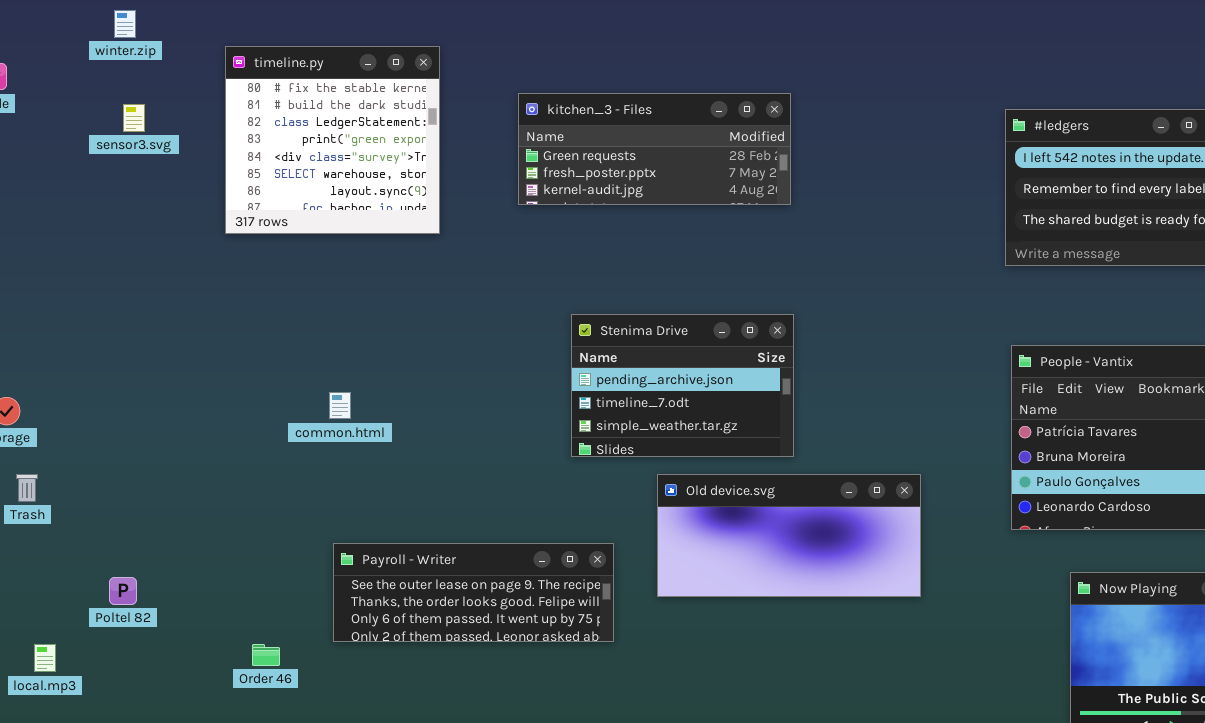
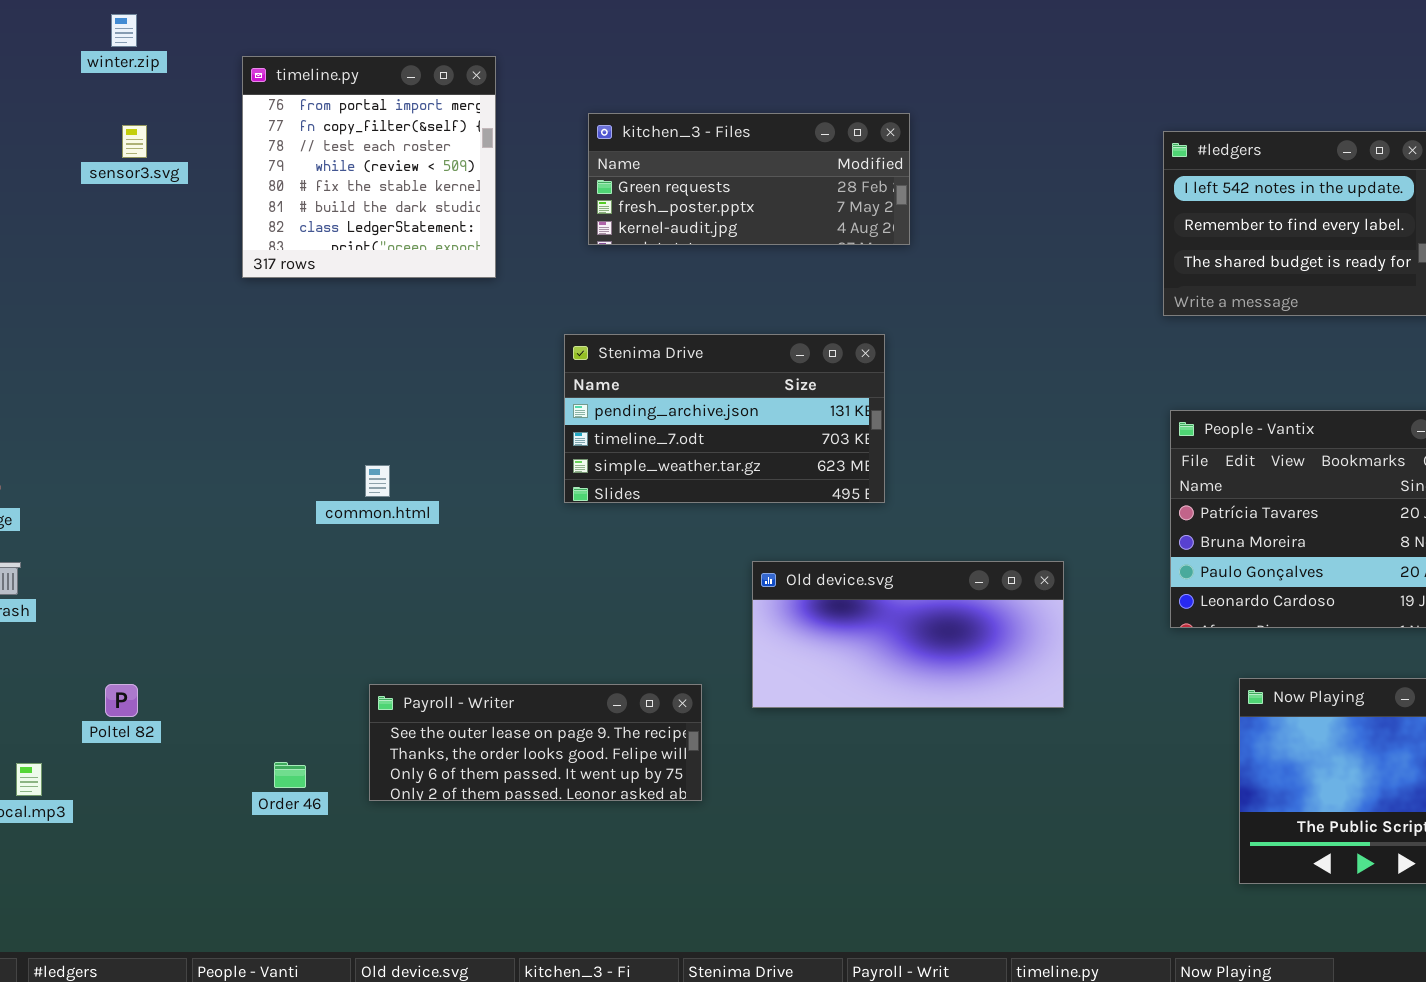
timeline.py: [225,46,440,234] -> [242,56,496,278], scrolled up 4 rows
Stenima Drive: [571,314,794,457] -> [564,334,885,503], moved, resized
Payroll - Writer: [333,543,614,642] -> [369,684,702,801], moved

